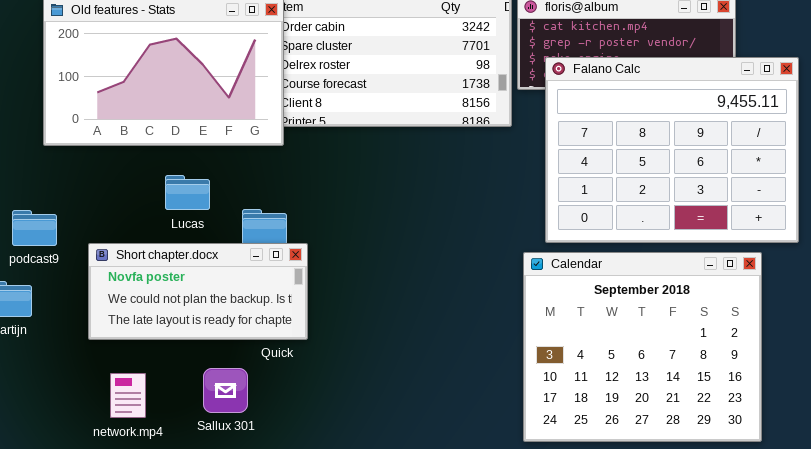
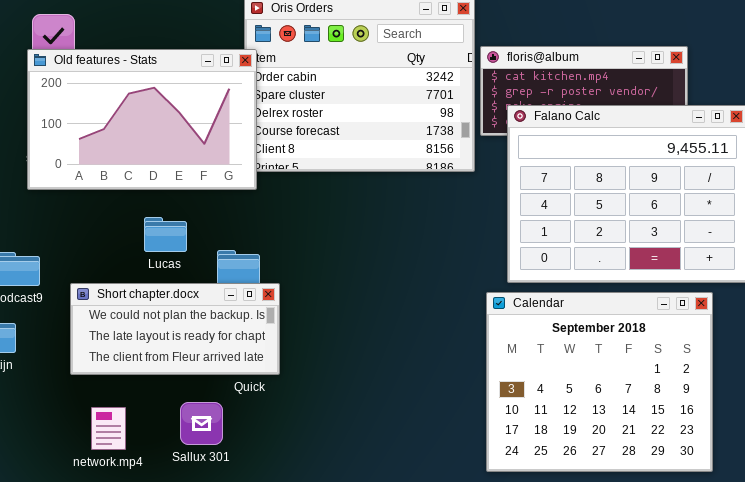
Short chapter.docx: [88,243,308,340] -> [70,283,280,375], scrolled down 1 row

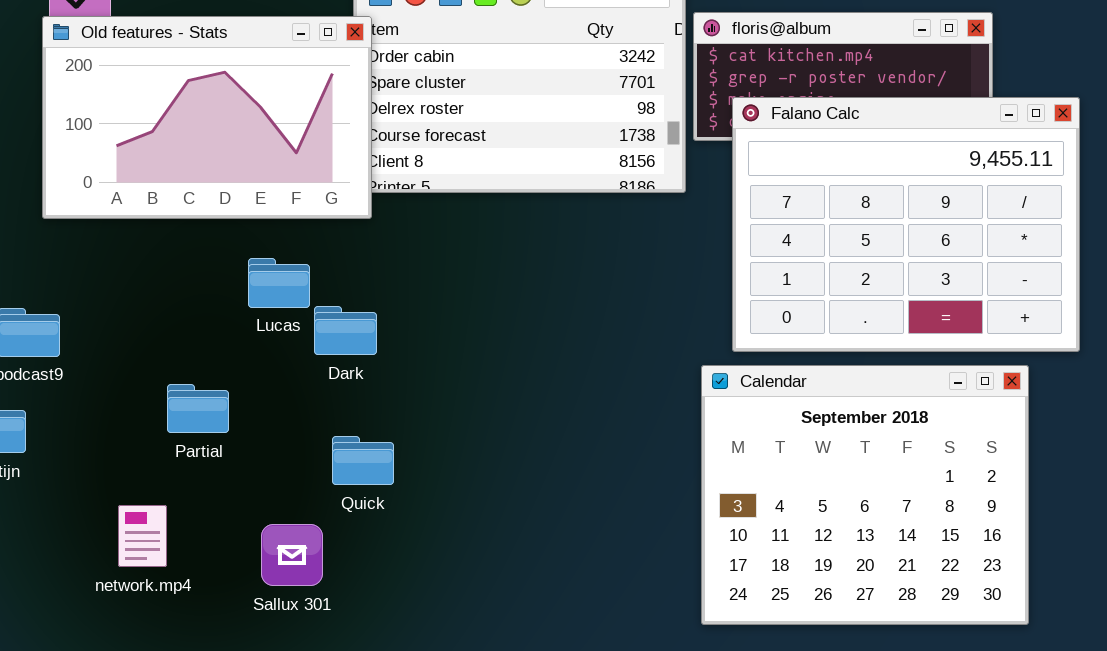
Lucas: [144,217,187,252] -> [248,258,310,308], moved
Short chapter.docx: [70,283,280,375] -> none, closed
network.mp4: [91,407,126,450] -> [118,505,167,567], moved

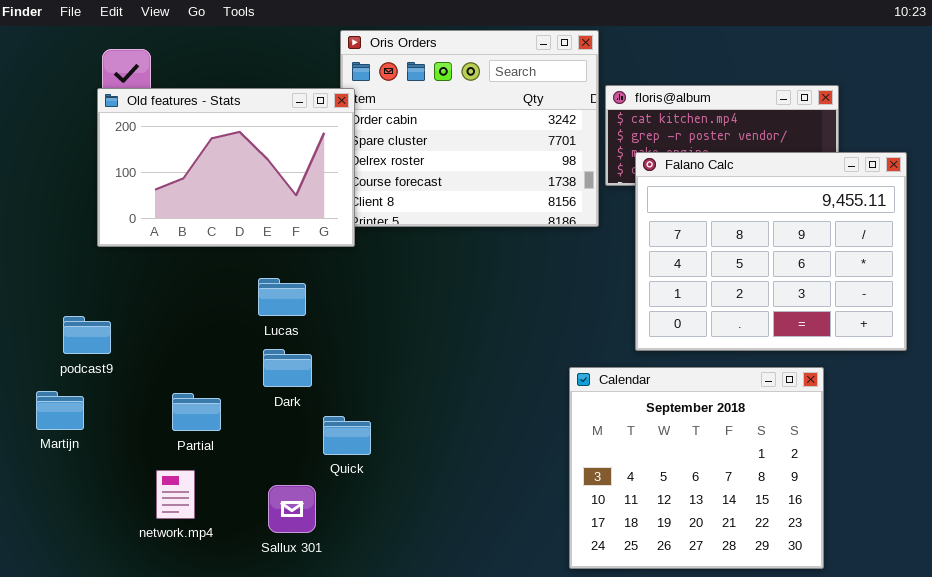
Dark: [314,306,377,355] -> [263,349,312,387], moved
Calendar: [701,365,1029,625] -> [569,367,824,569], moved
Partial: [167,384,229,433] -> [172,393,221,431], moved

